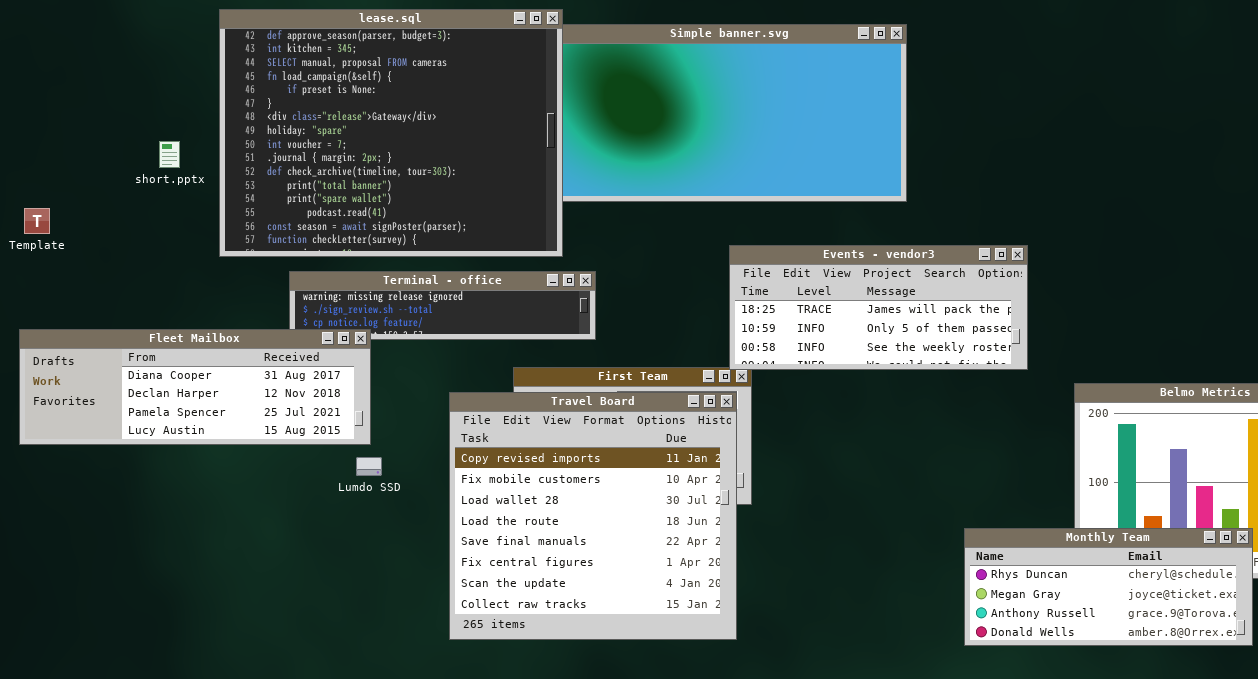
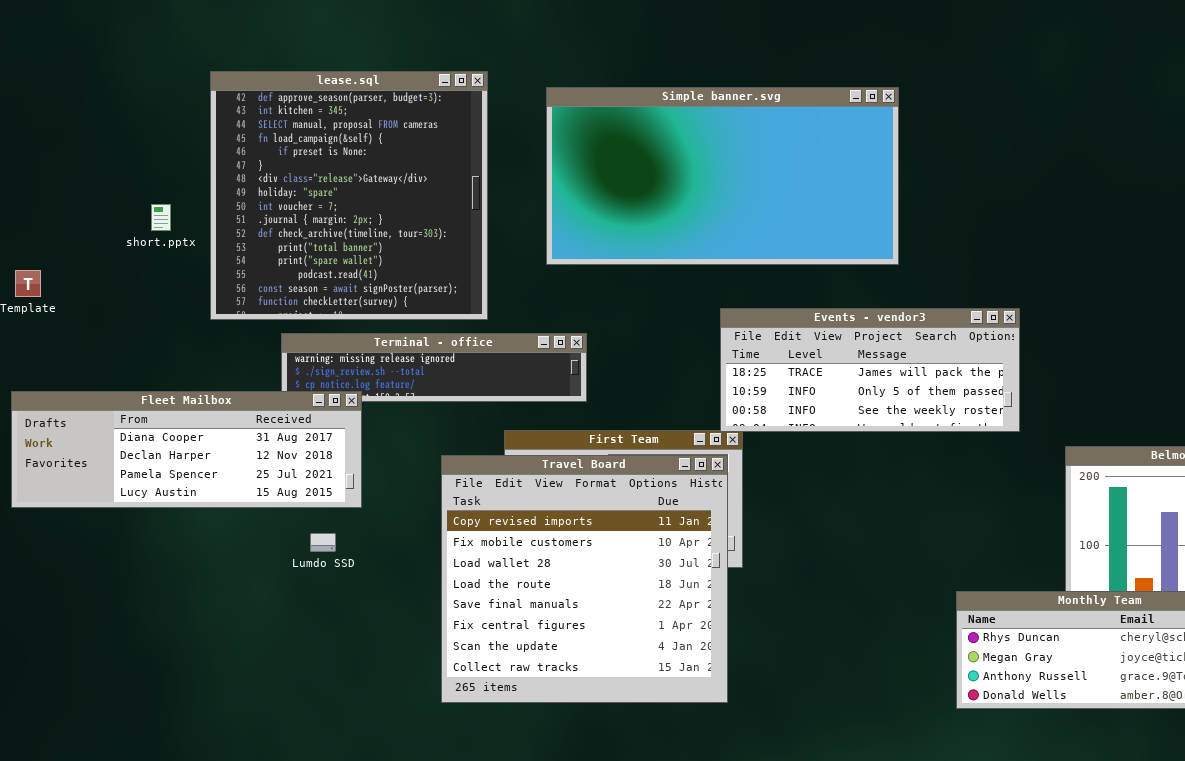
lease.sql: [219,9,563,257] -> [210,71,488,320], resized
Lumdo SSD: [356,457,382,476] -> [310,533,336,552], moved

